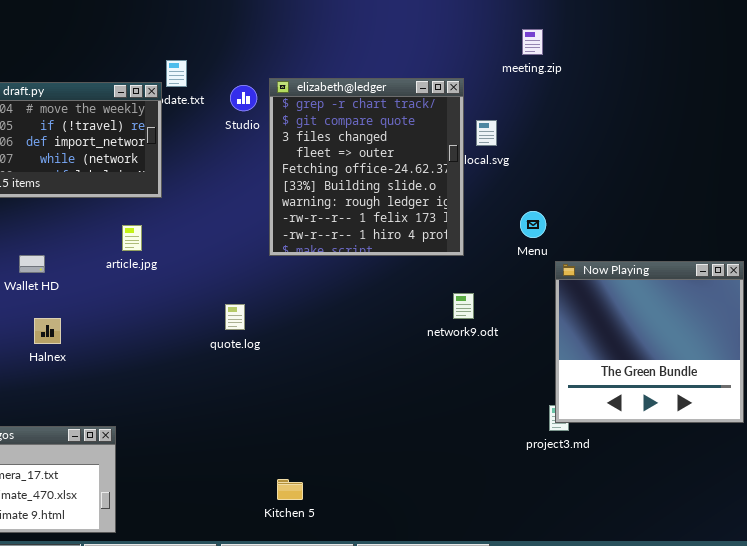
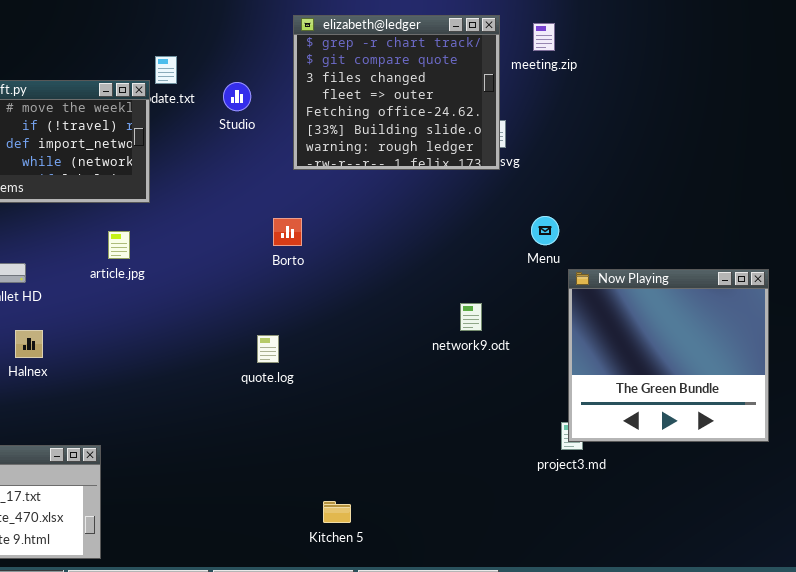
elizabeth@ledger: [269,78,464,256] -> [293,15,500,170], moved, resized
quote.log: [225,304,245,330] -> [257,335,279,363], moved
Kitchen 5: [277,479,303,500] -> [323,501,351,523], moved

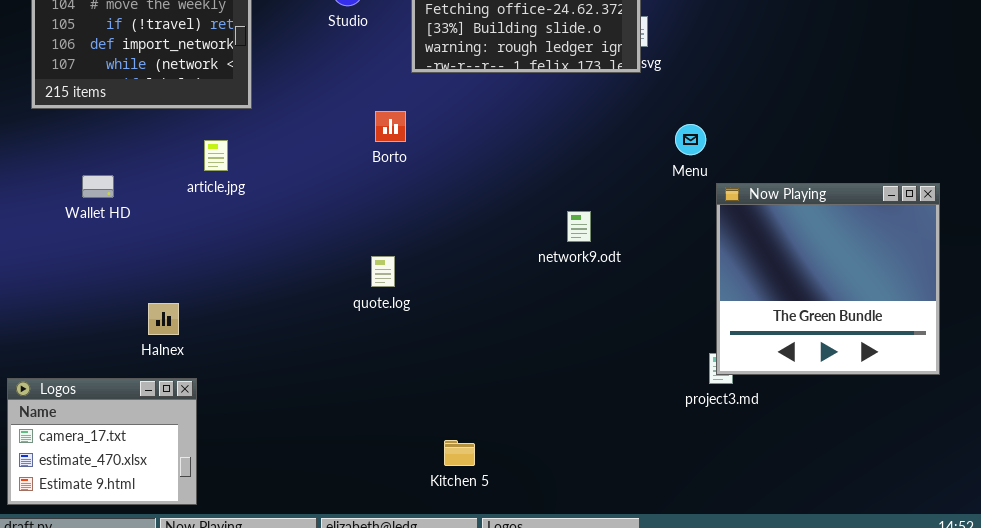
Borto: [273,218,302,246] -> [375,111,406,142], moved
network9.odt: [460,303,482,331] -> [567,211,591,242], moved
Halnex: [15,330,43,358] -> [148,303,179,335], moved

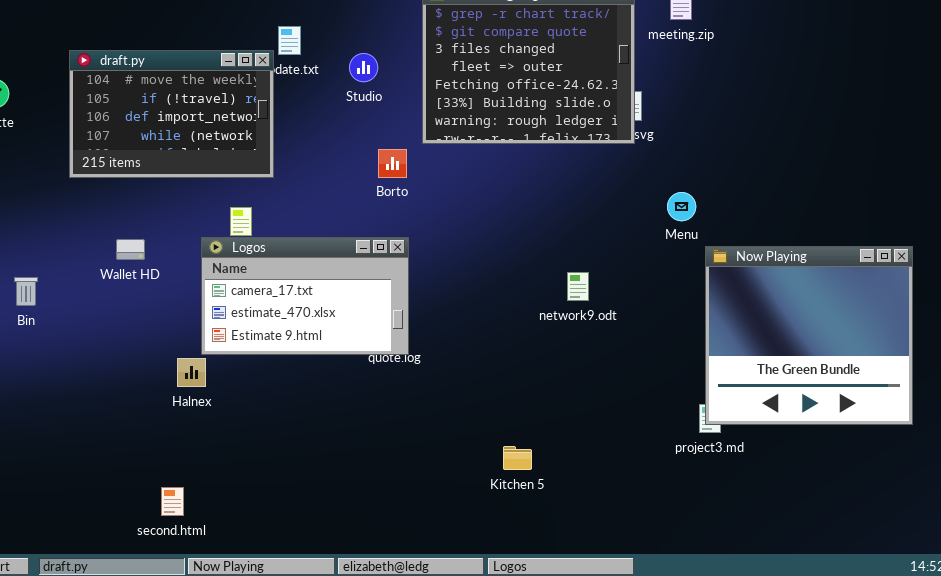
Borto: [375,111,406,142] -> [378,149,407,178], moved
Logos: [7,378,197,505] -> [201,237,409,355], moved, resized
Kitchen 5: [444,440,475,466] -> [503,446,532,470], moved

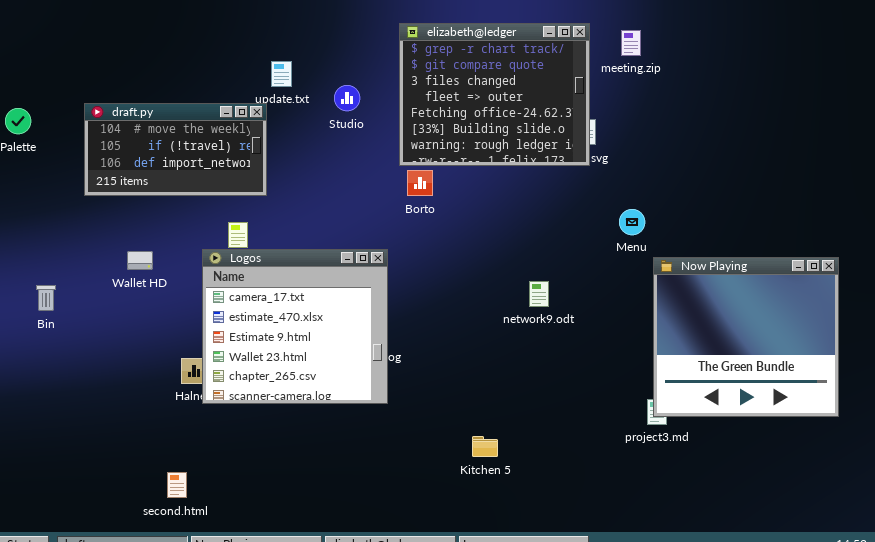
draft.py: [69,50,274,178] -> [84,103,267,196], resized
Borto: [378,149,407,178] -> [407,170,433,196], moved
Logos: [201,237,409,355] -> [202,249,388,404], resized

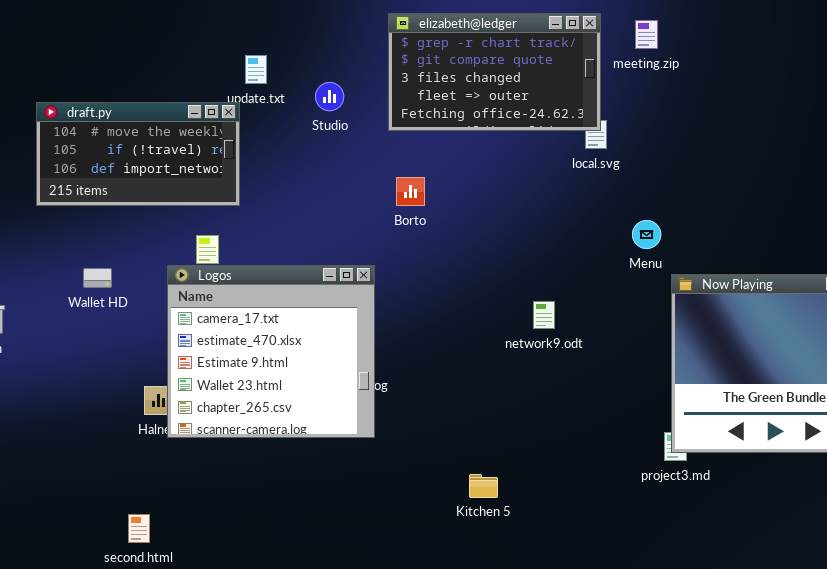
elizabeth@ledger: [399,23,590,166] -> [388,13,601,131], resized

